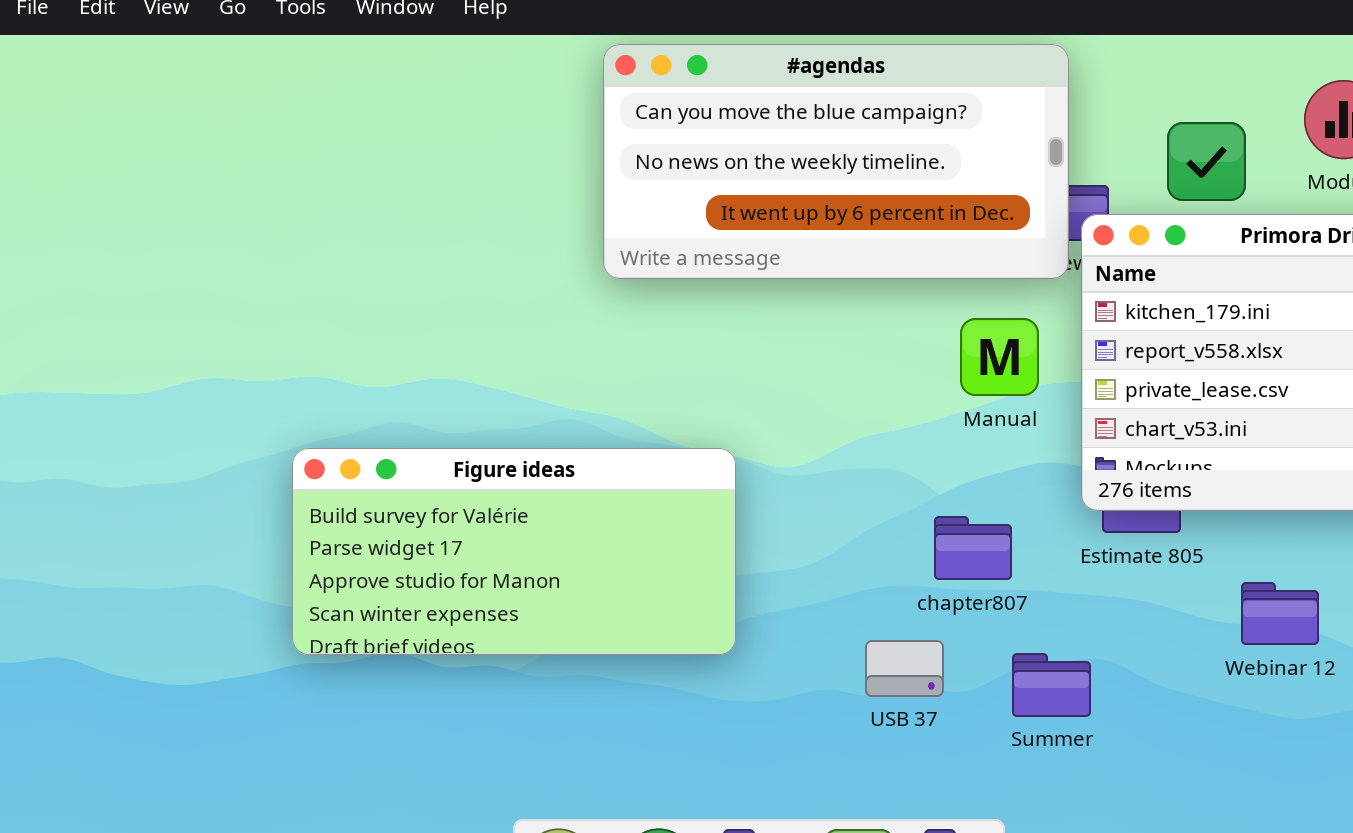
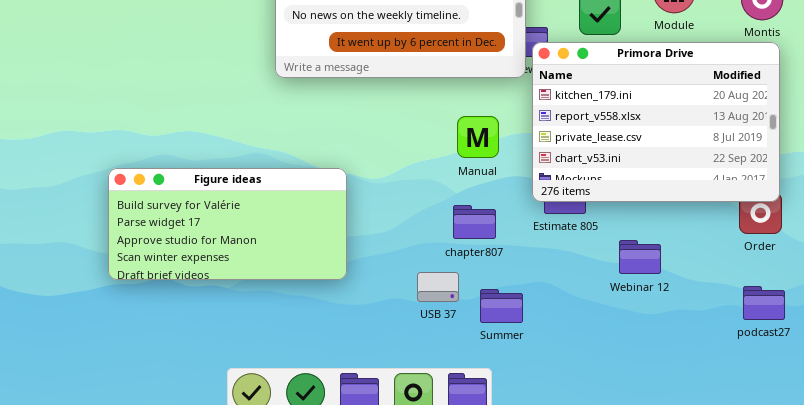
Manual: [960,318,1039,396] -> [457,116,499,158], moved
Summer: [1012,653,1091,717] -> [480,289,523,323], moved

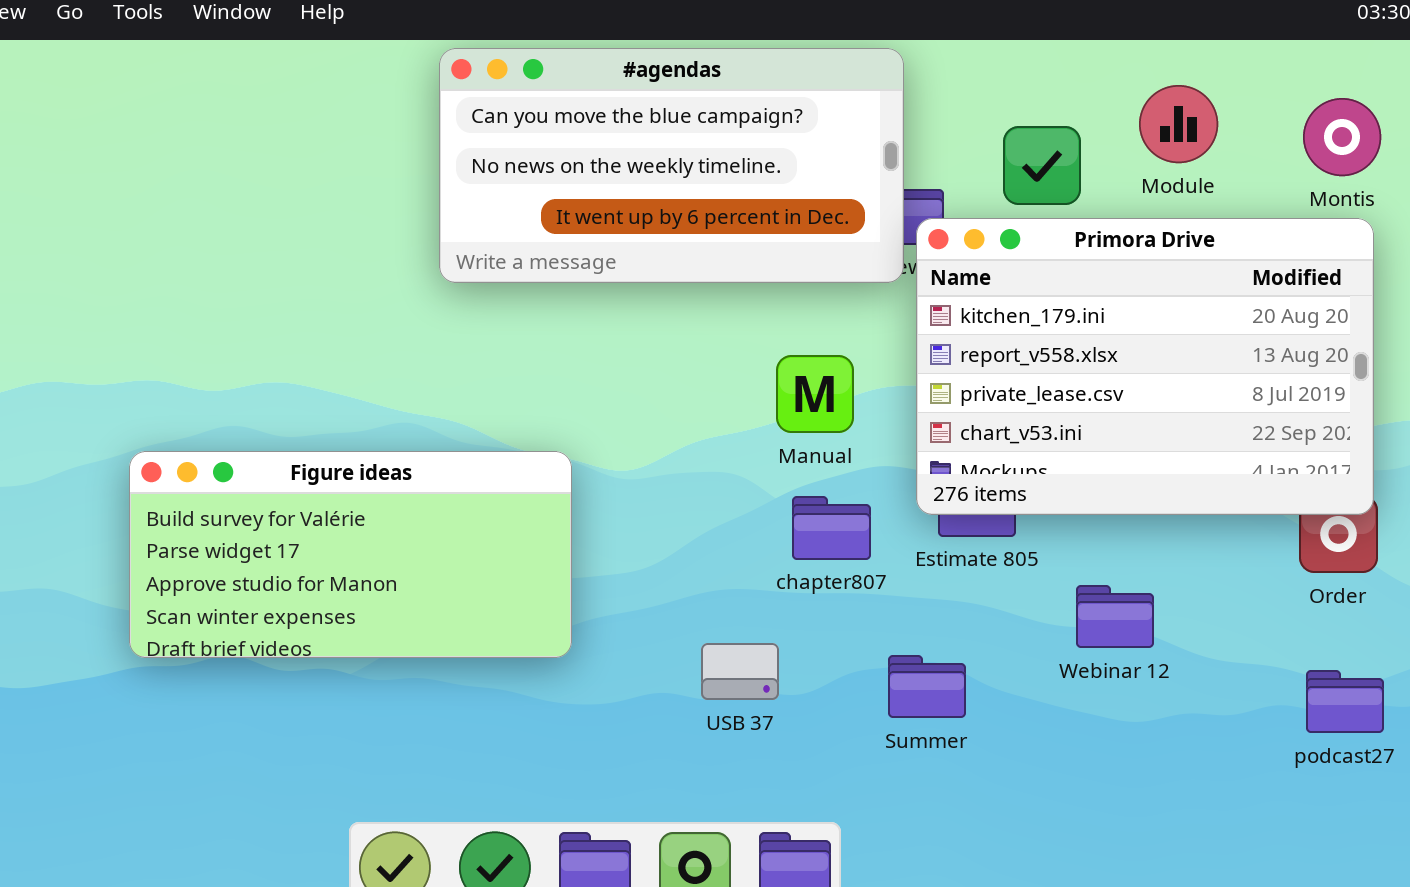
chapter807: [453,205,496,239] -> [792,496,871,560], moved
Summer: [480,289,523,323] -> [888,655,966,718], moved

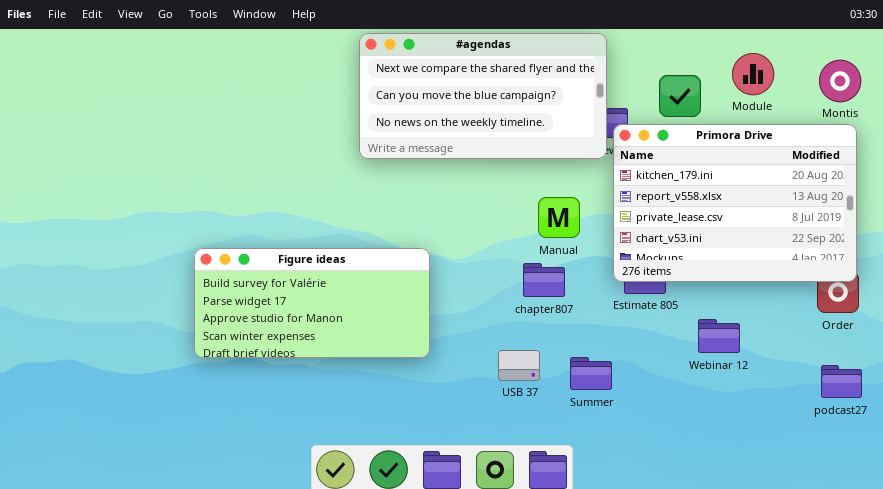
#agendas: [439,48,904,283] -> [359,33,607,159], scrolled up 1 row
chapter807: [792,496,871,560] -> [523,263,565,297], moved
Summer: [888,655,966,718] -> [570,357,612,390], moved

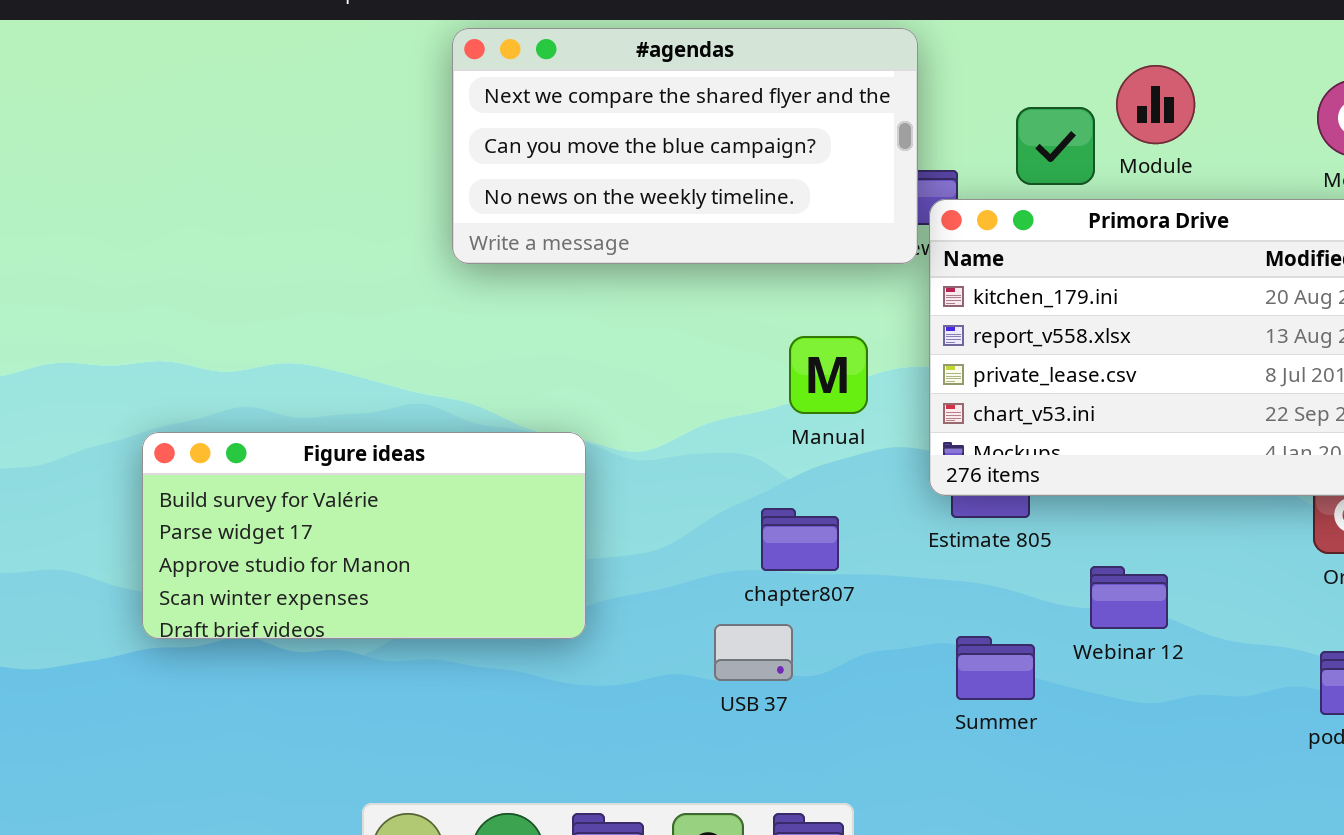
Module: [732,53,774,95] -> [1116,65,1195,144], moved
chapter807: [523,263,565,297] -> [761,508,839,571], moved
Summer: [570,357,612,390] -> [956,636,1035,700], moved

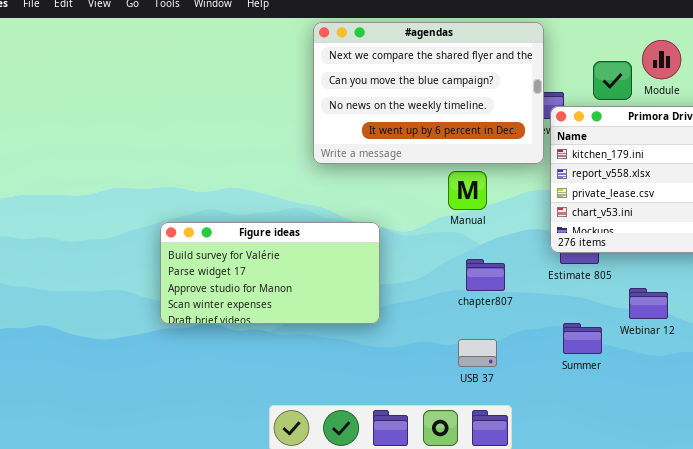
#agendas: [452,28,918,264] -> [313,22,544,164], resized
Manual: [789,336,868,414] -> [448,171,487,210], moved
USB 37: [714,624,793,681] -> [458,339,497,367], moved

